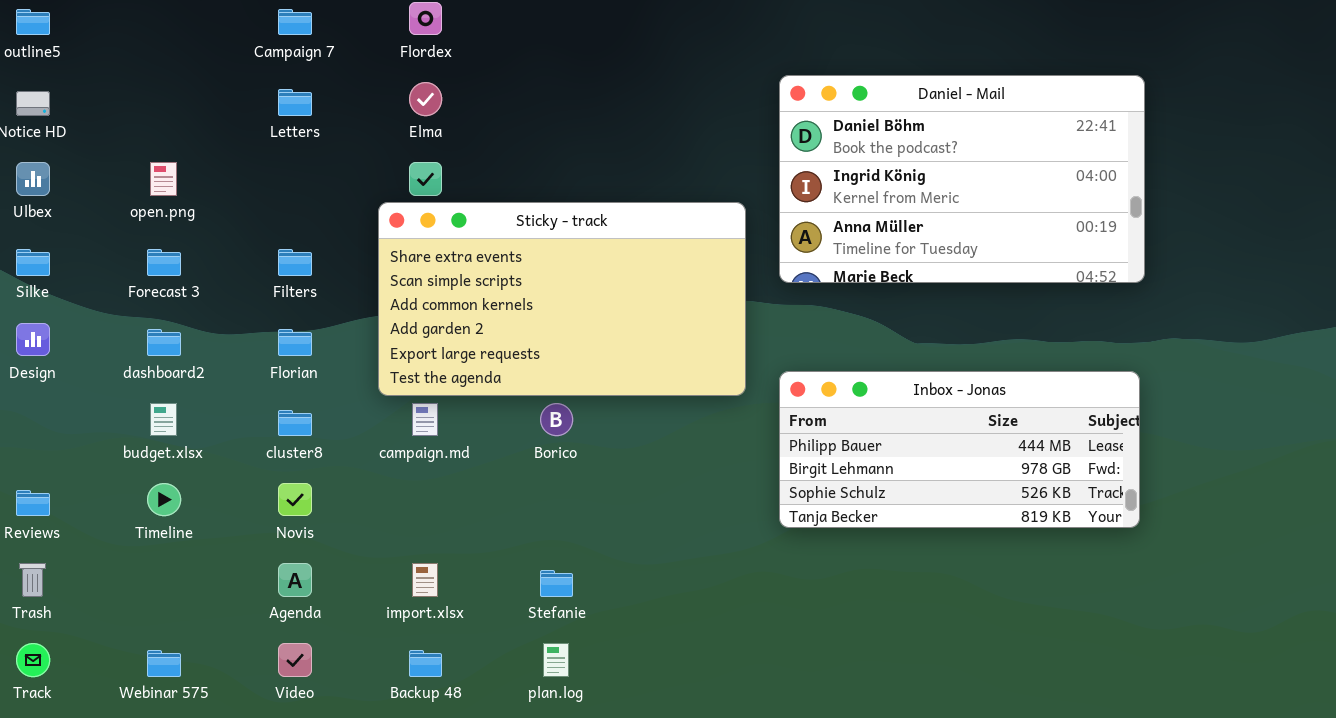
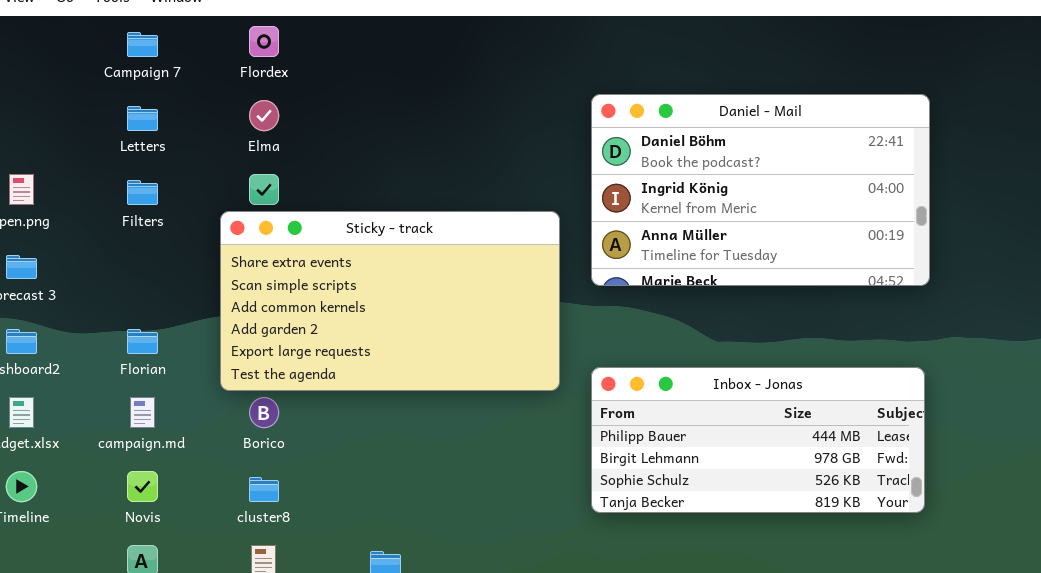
Filters: [278,249,312,276] -> [127,180,158,205], moved
campaign.md: [412,403,438,436] -> [130,397,155,428], moved
Borico: [540,403,573,436] -> [249,397,279,428], moved
cluster8: [278,410,312,436] -> [249,477,279,502], moved

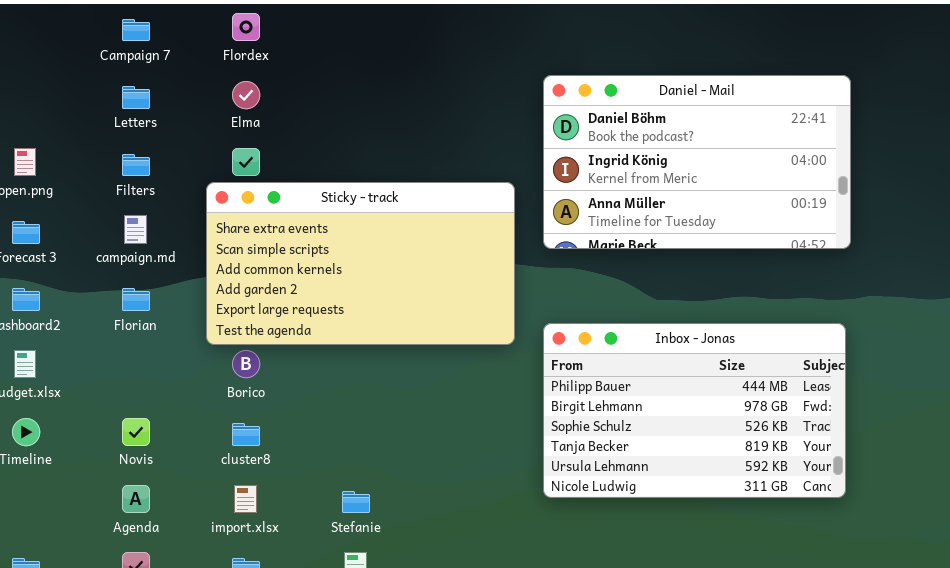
Inbox - Jonas: [591,367,925,513] -> [543,323,846,498], resized
campaign.md: [130,397,155,428] -> [124,215,147,244], moved

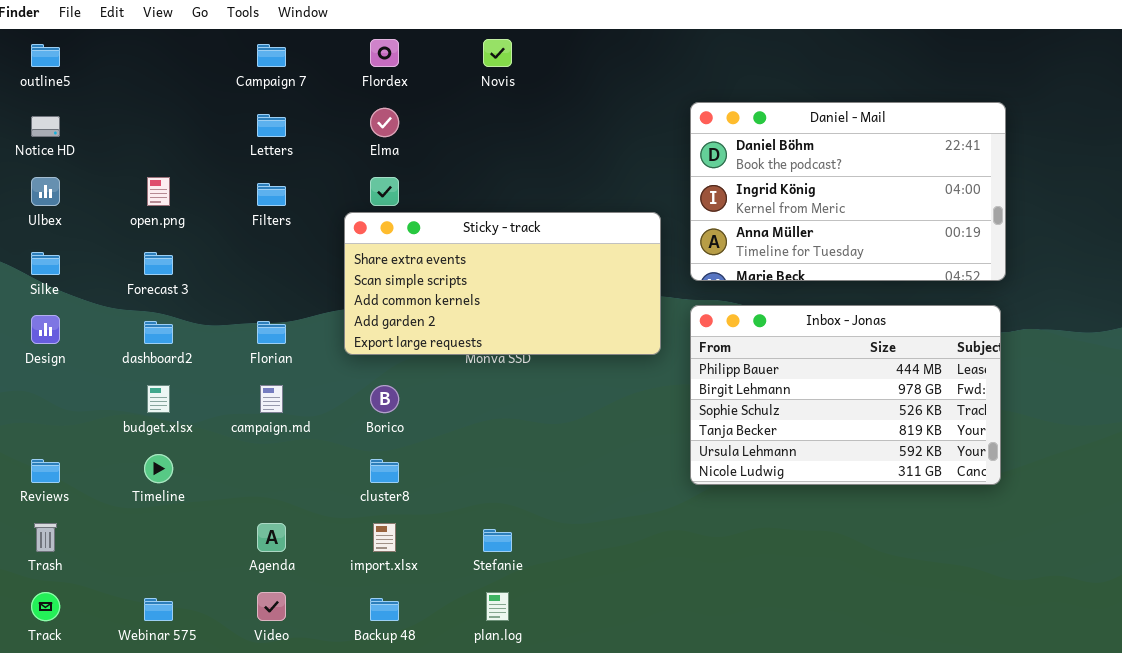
Sticky - track: [206,182,515,345] -> [344,212,661,355], resized
campaign.md: [124,215,147,244] -> [260,385,283,413], moved
Inbox - Jonas: [543,323,846,498] -> [690,305,1001,485], moved
Novis: [122,418,150,446] -> [483,39,512,67], moved

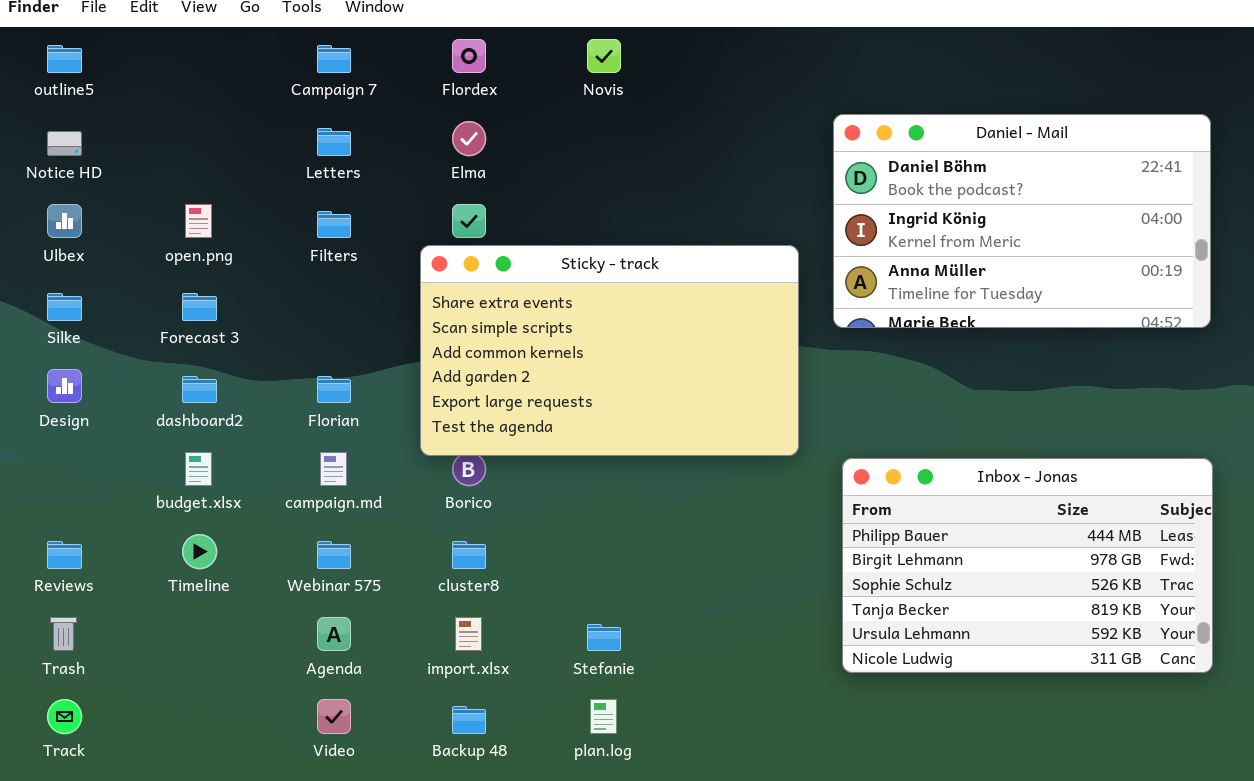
Sticky - track: [344,212,661,355] -> [420,245,799,456], resized
Inbox - Jonas: [690,305,1001,485] -> [842,458,1213,673], moved
Webinar 575: [144,598,173,621] -> [317,541,351,569], moved

